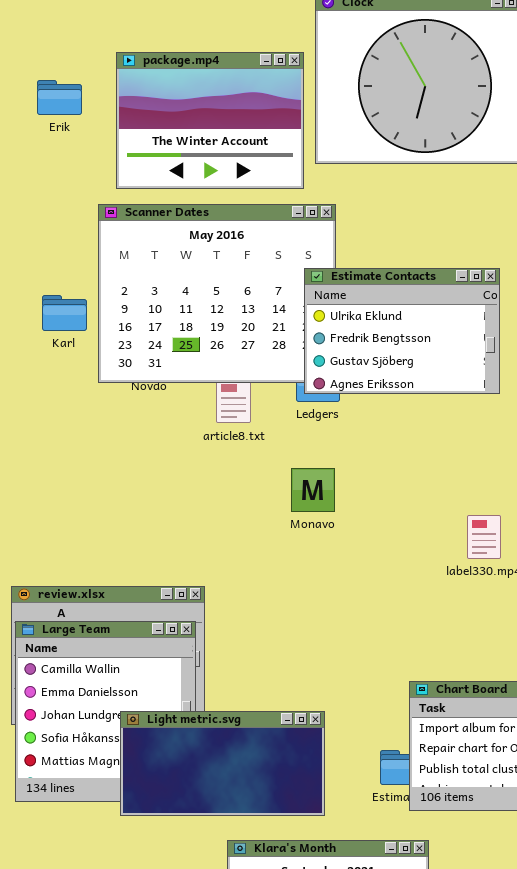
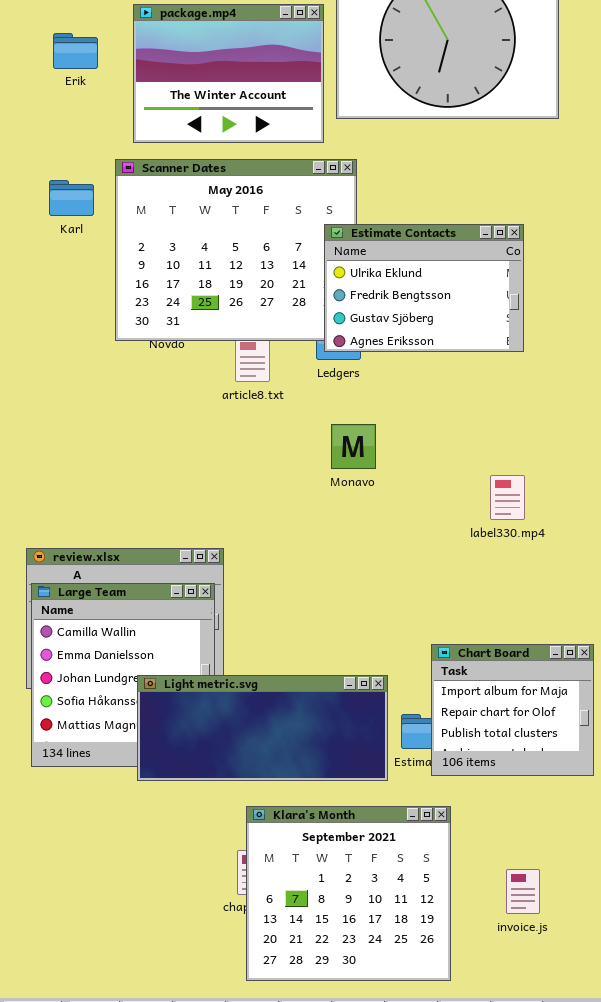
Karl: [42,295,87,331] -> [49,180,94,216], moved
Monavo: [291,468,335,512] -> [331,424,376,469], moved
Light metric.svg: [120,711,325,816] -> [137,675,388,781], resized

